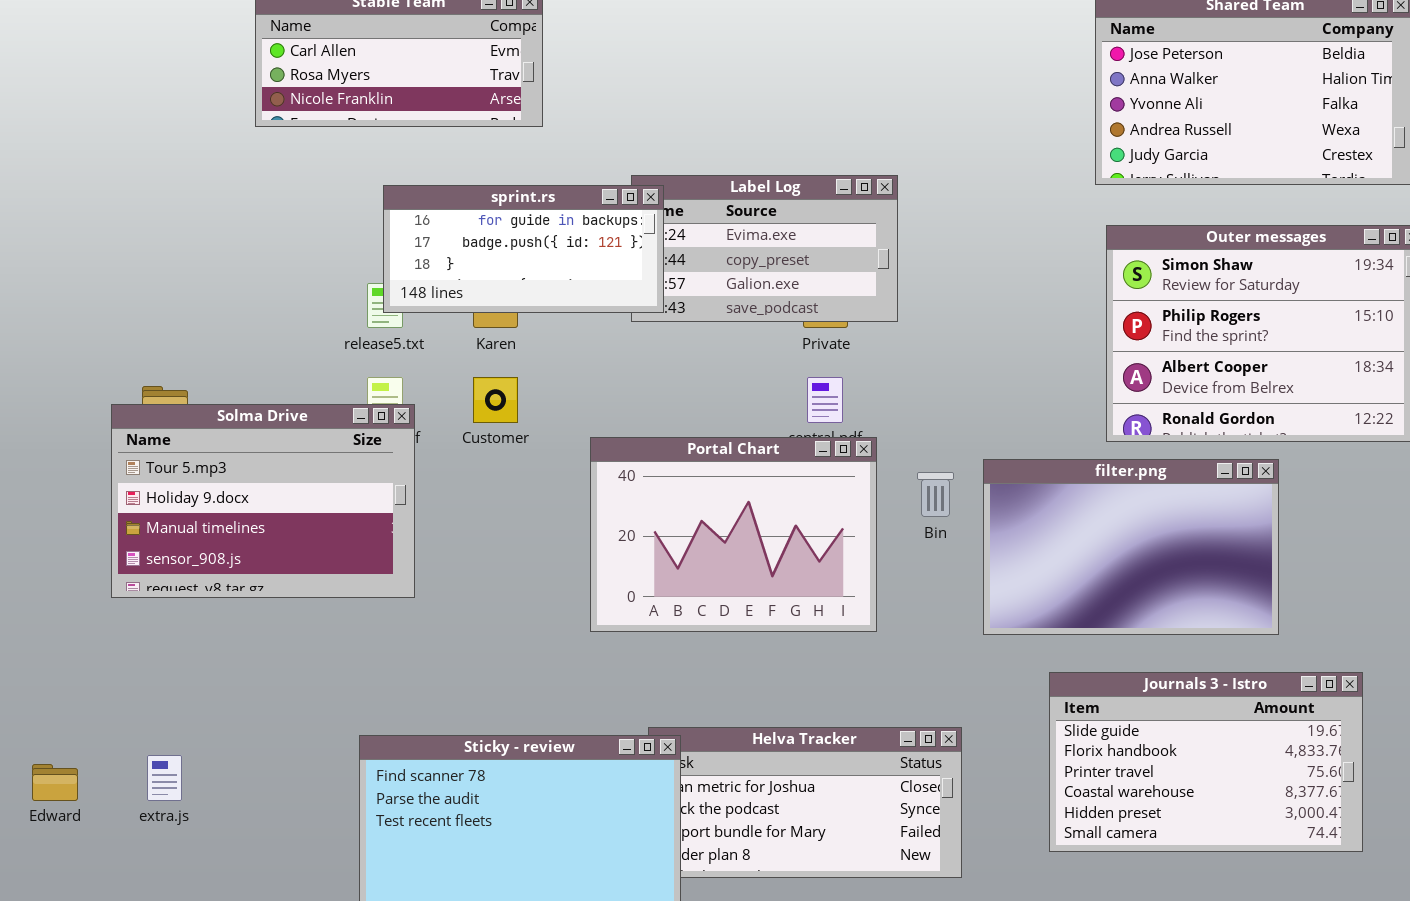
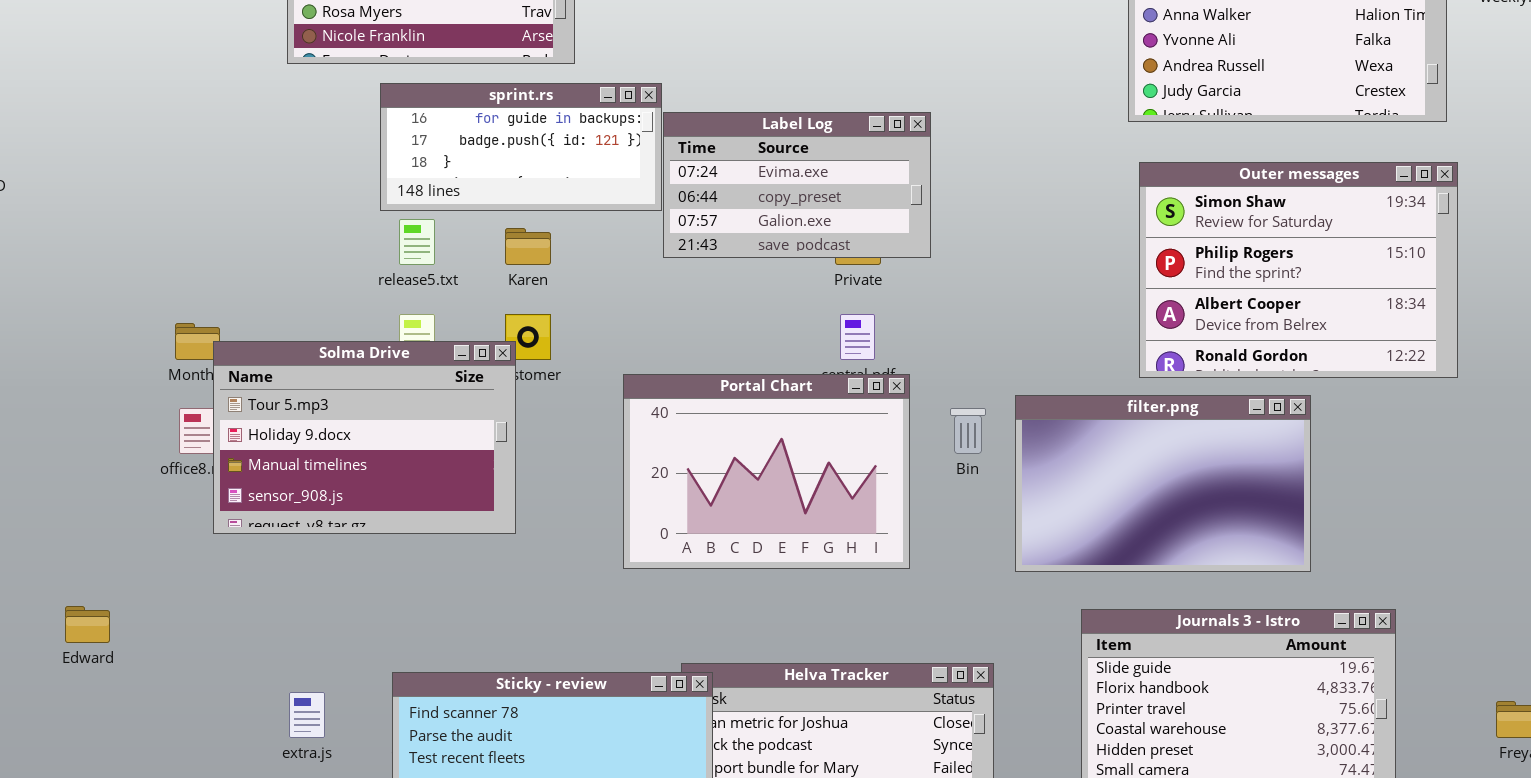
sprint.rs: [383,185,664,313] -> [380,83,662,211], moved
Solma Drive: [111,404,415,598] -> [213,341,516,534], moved
extra.js: [147,755,182,801] -> [289,692,325,738], moved
Edward: [32,764,78,801] -> [65,606,110,643], moved

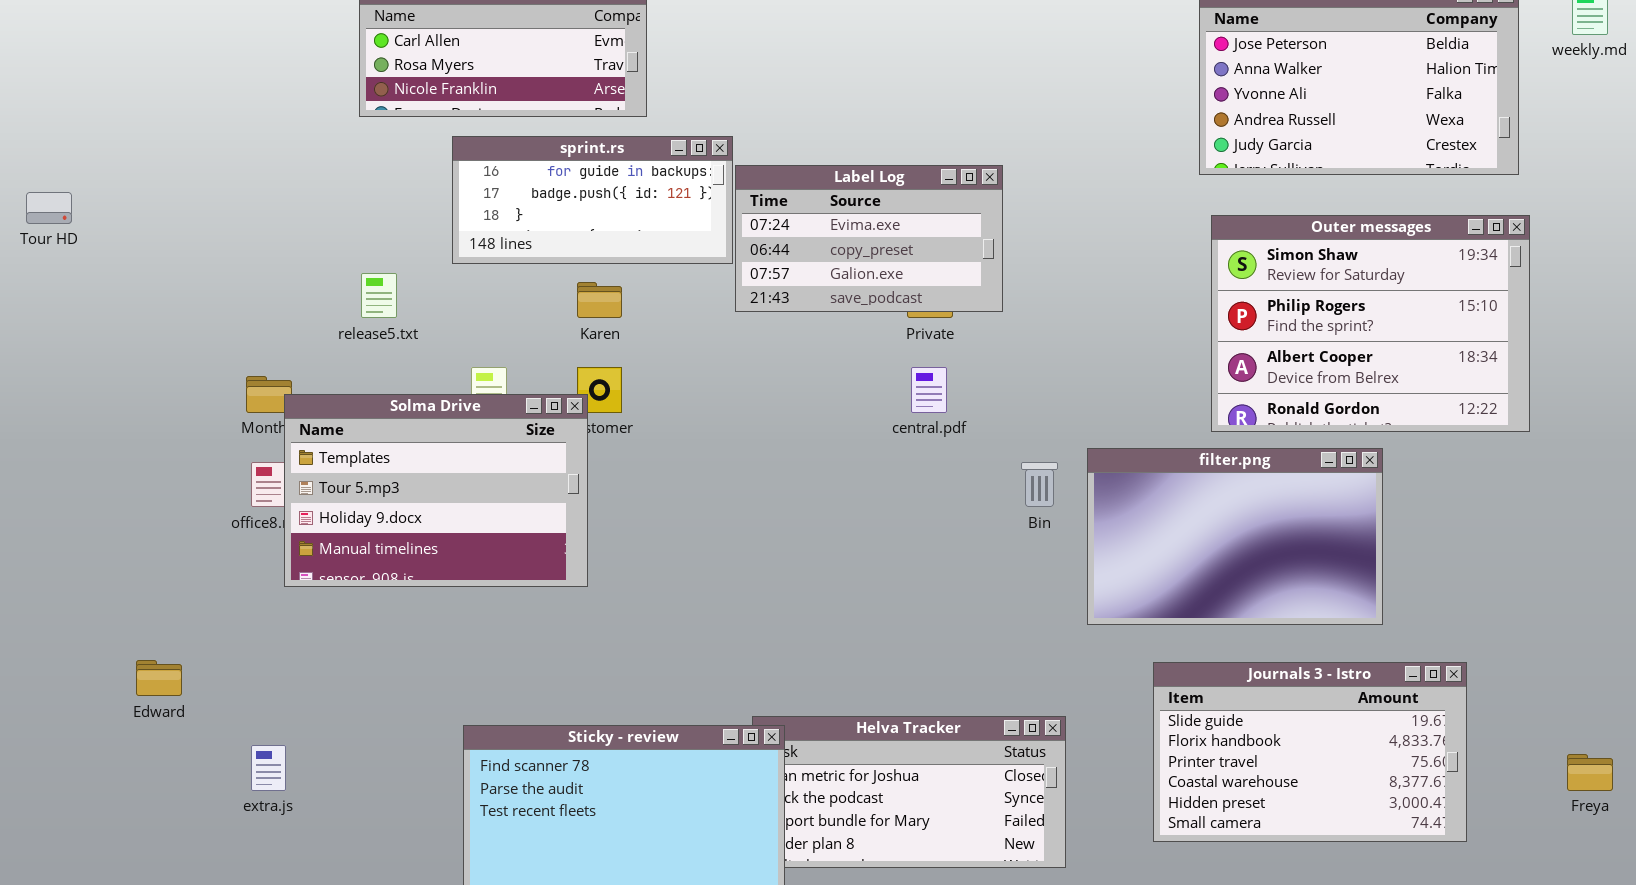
release5.txt: [399,219,435,265] -> [361,273,397,318], moved
Solma Drive: [213,341,516,534] -> [284,394,588,587], scrolled up 1 row
Portal Chart: [623,374,910,569] -> none, closed
extra.js: [289,692,325,738] -> [251,745,286,791], moved

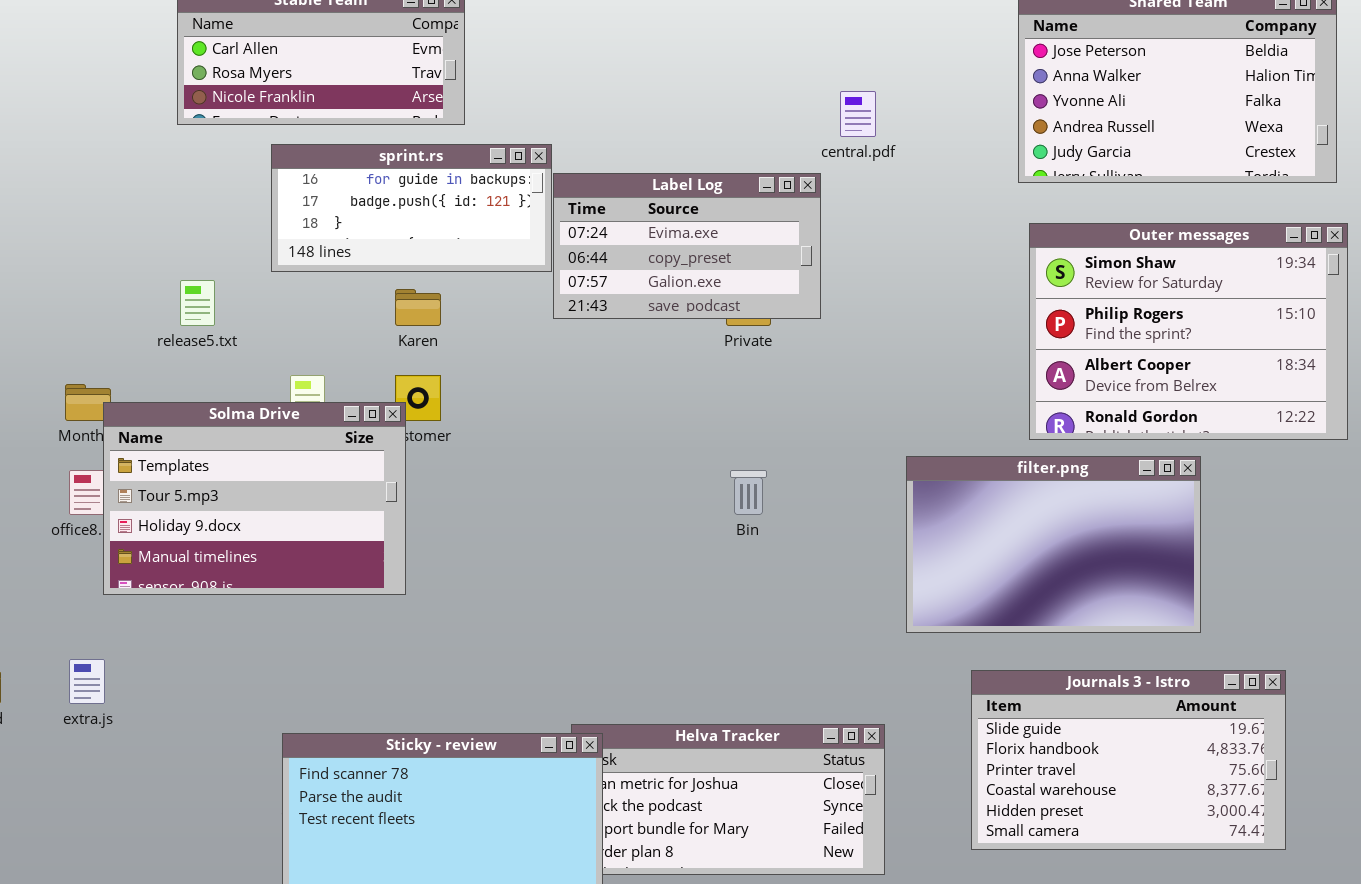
central.pdf: [911,367,947,413] -> [840,91,876,137], moved
Bin: [1021,462,1058,507] -> [730,470,767,515], moved
extra.js: [251,745,286,791] -> [69,659,105,704], moved

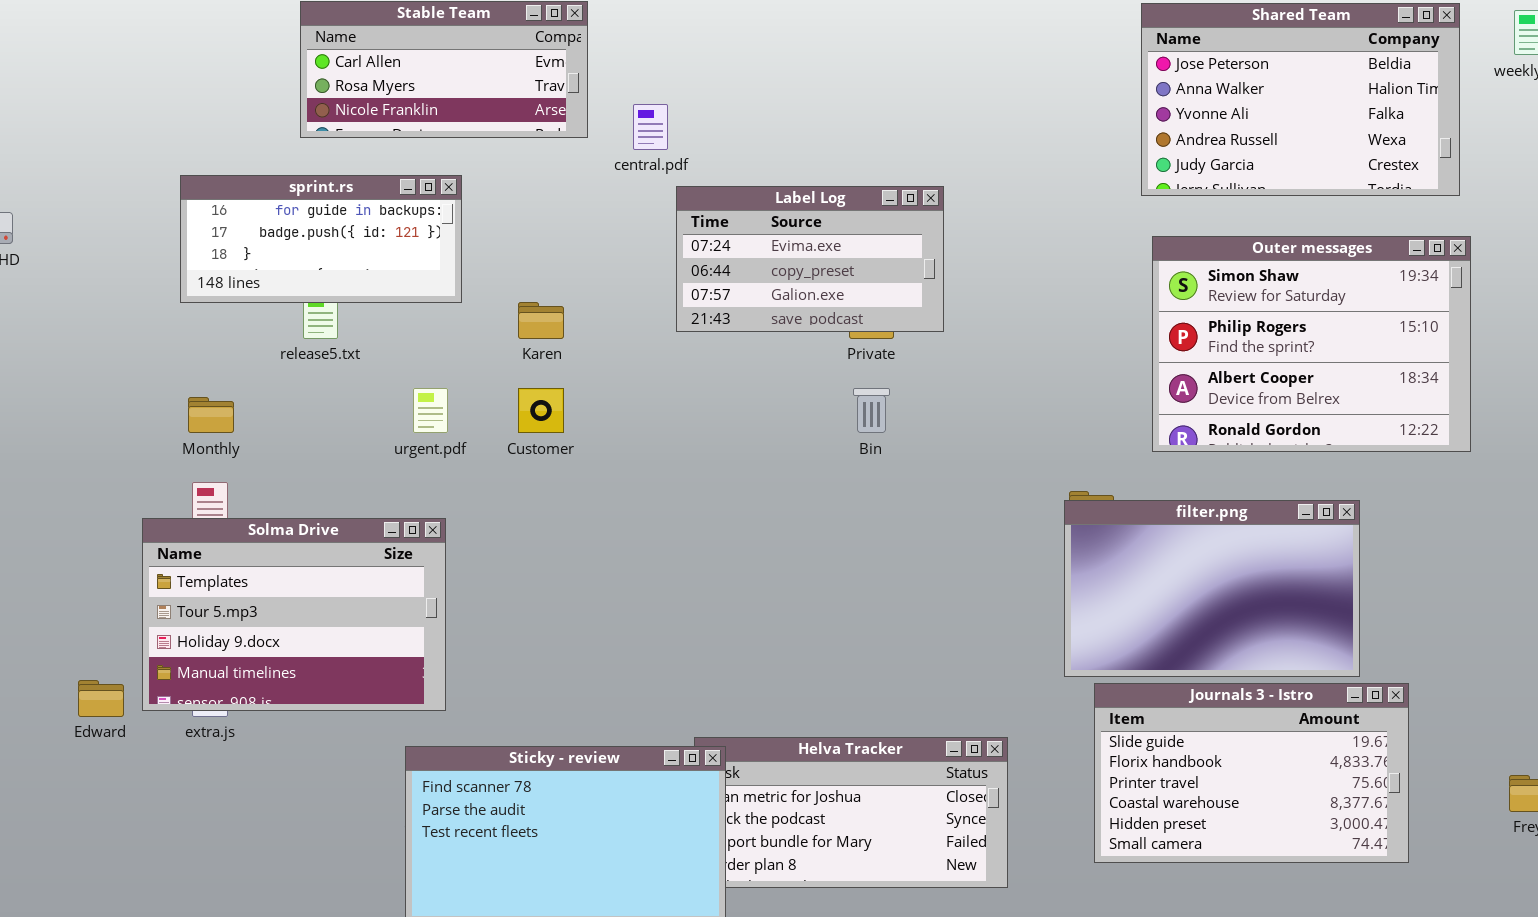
central.pdf: [840,91,876,137] -> [633,104,668,150], moved
sprint.rs: [271,144,552,272] -> [180,175,462,303], moved
Solma Drive: [103,402,406,595] -> [142,518,446,711], moved
filter.png: [906,456,1201,633] -> [1064,500,1360,677], moved
Bin: [730,470,767,515] -> [853,388,890,433], moved

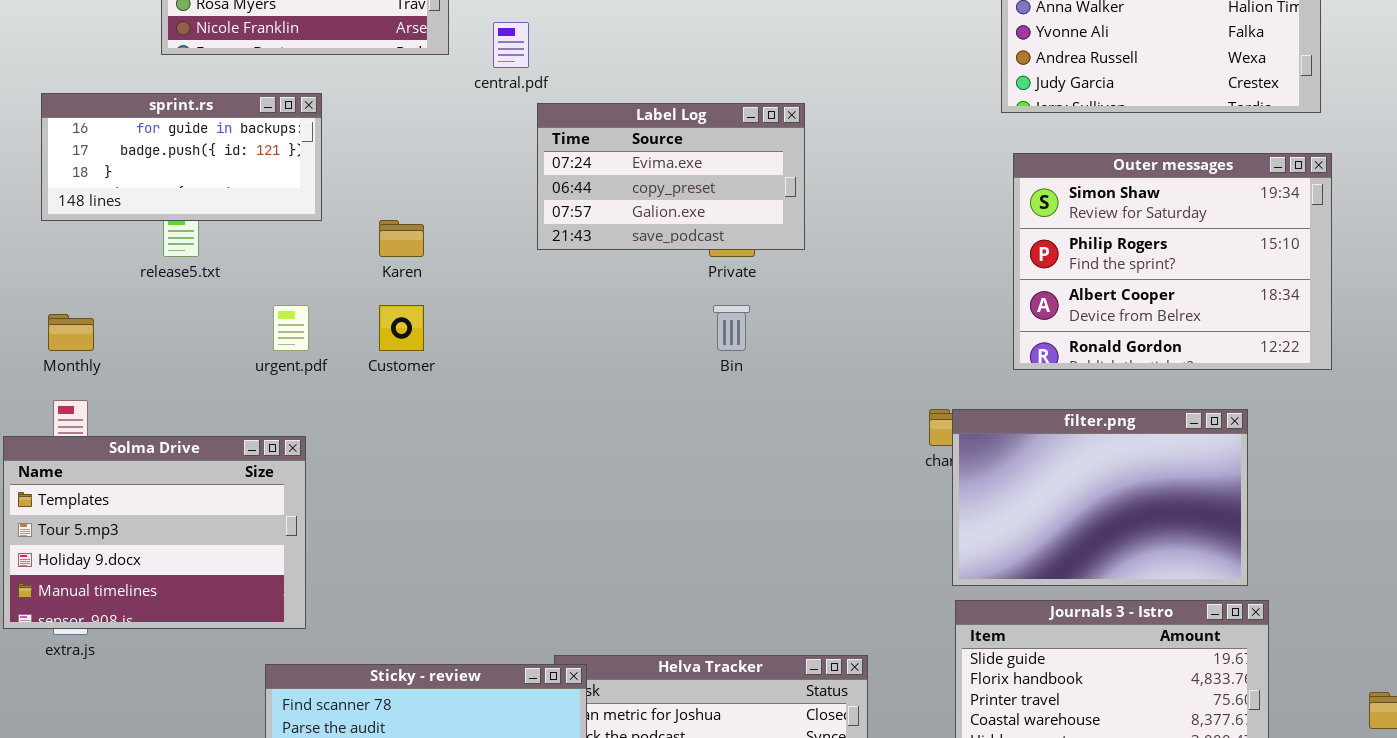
filter.png: [1064,500,1360,677] -> [952,409,1248,586], moved

